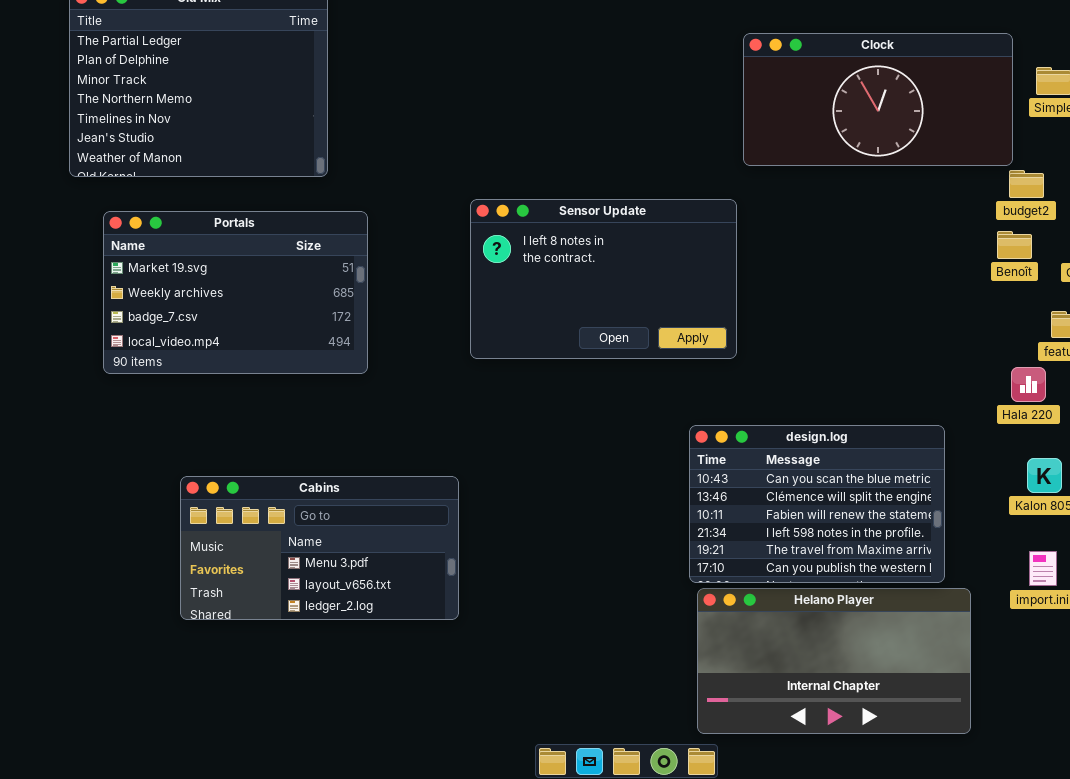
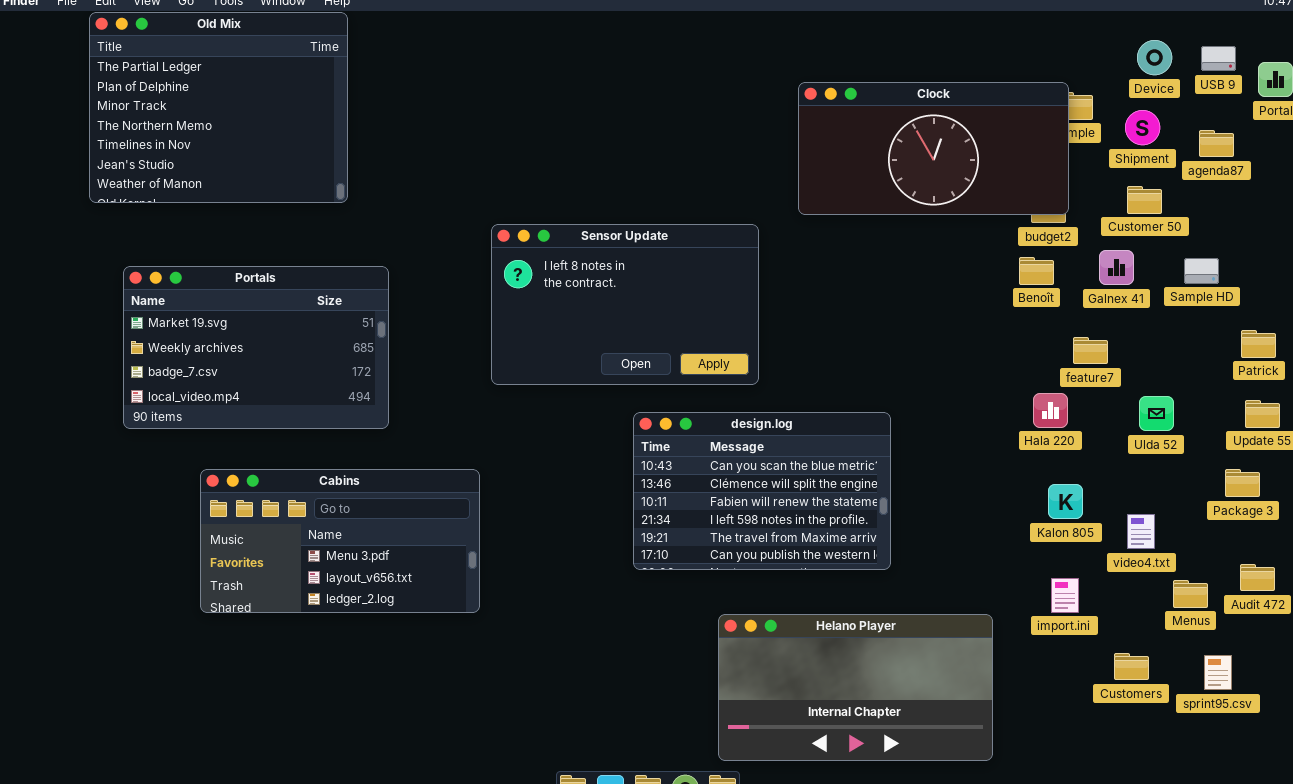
Clock: [743,33,1013,166] -> [798,82,1069,215], moved
Portals: [103,211,368,374] -> [123,266,389,429], moved
design.log: [689,425,945,583] -> [633,412,891,570], moved
Cabins: [180,476,459,620] -> [200,469,480,613], moved

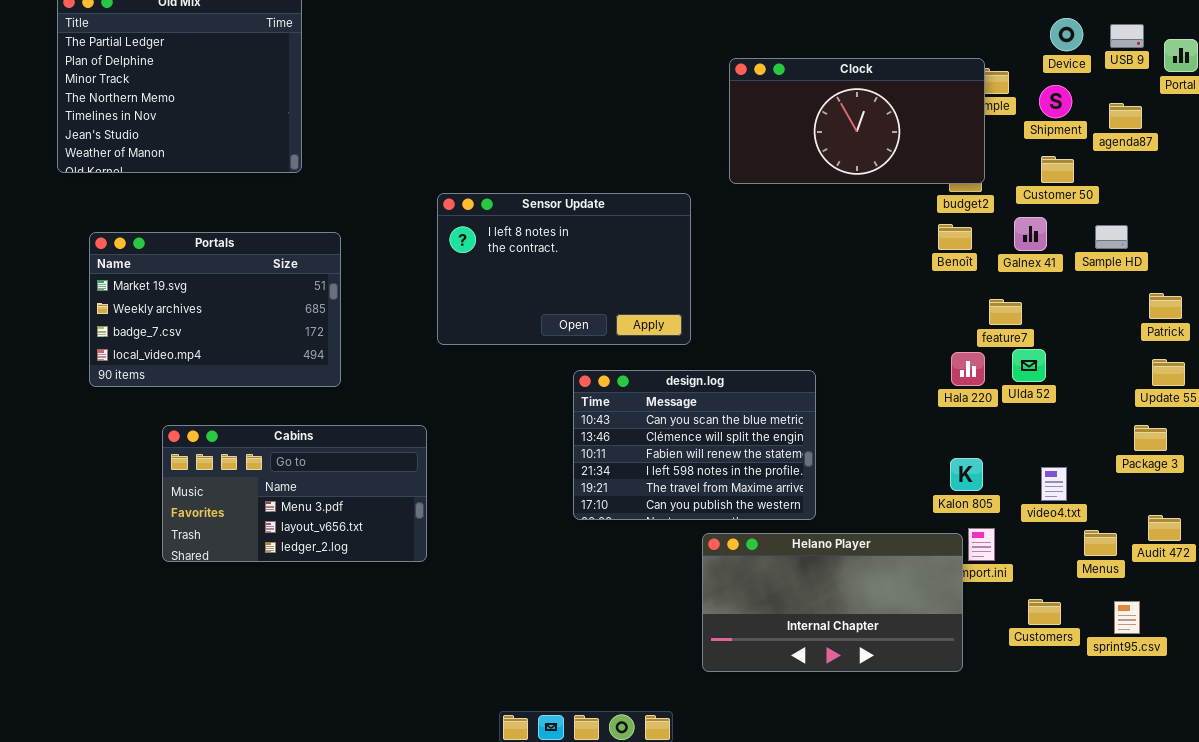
Ulda 52: [1139,396,1174,431] -> [1012,349,1046,382], moved
Kalon 805: [1048,484,1083,519] -> [950,458,983,491], moved
Helano Player: [718,614,993,761] -> [702,533,963,672], moved

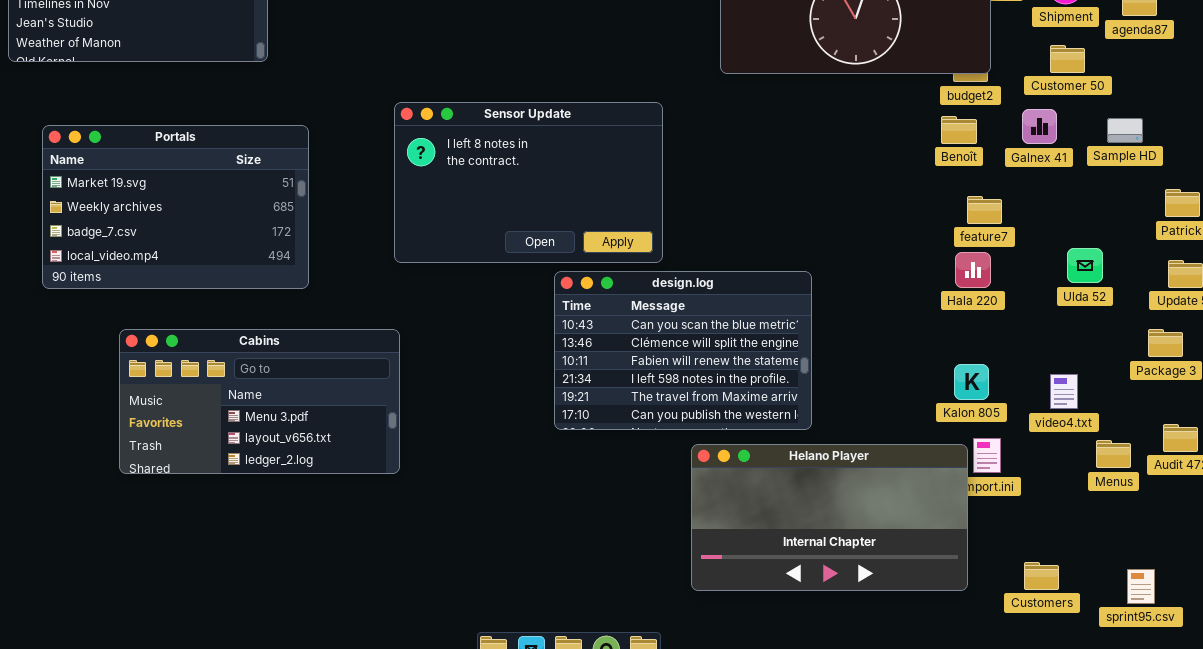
Sensor Update: [437,193,691,345] -> [394,102,663,263], moved
feature7: [989,299,1022,325] -> [967,196,1002,224], moved
Ulda 52: [1012,349,1046,382] -> [1067,248,1103,283], moved
Customers: [1028,599,1061,625] -> [1024,562,1059,590], moved
sprint95.csv: [1114,601,1140,634] -> [1127,569,1155,604], moved

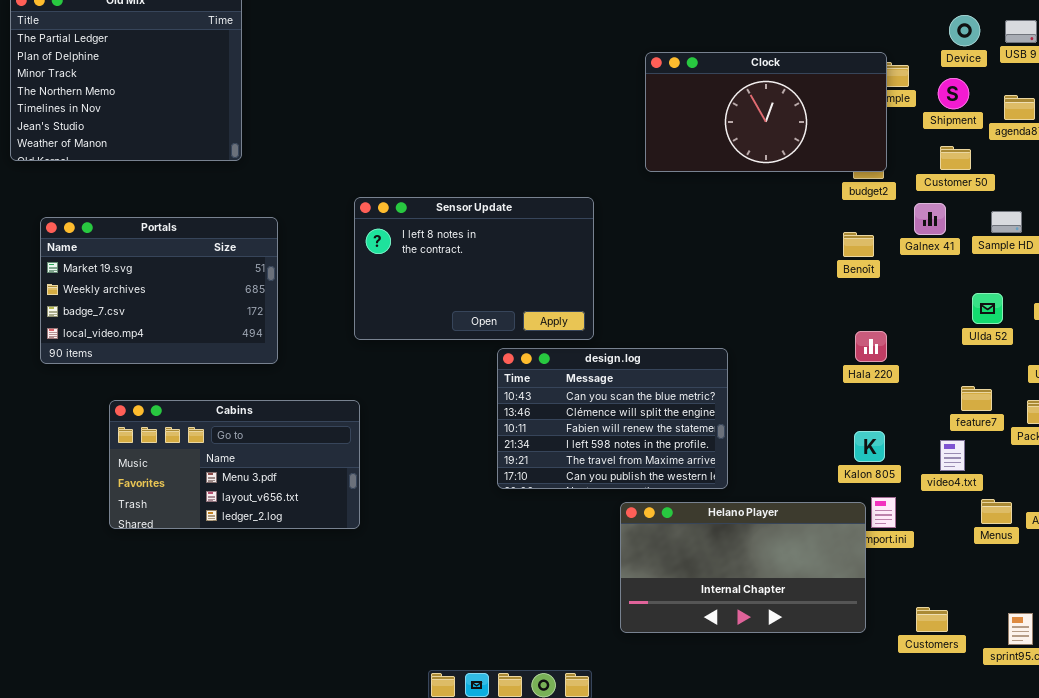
Benoît: [941,116,977,144] -> [843,232,874,257], moved
feature7: [967,196,1002,224] -> [961,386,992,411], moved
Ulda 52: [1067,248,1103,283] -> [972,293,1003,324], moved

